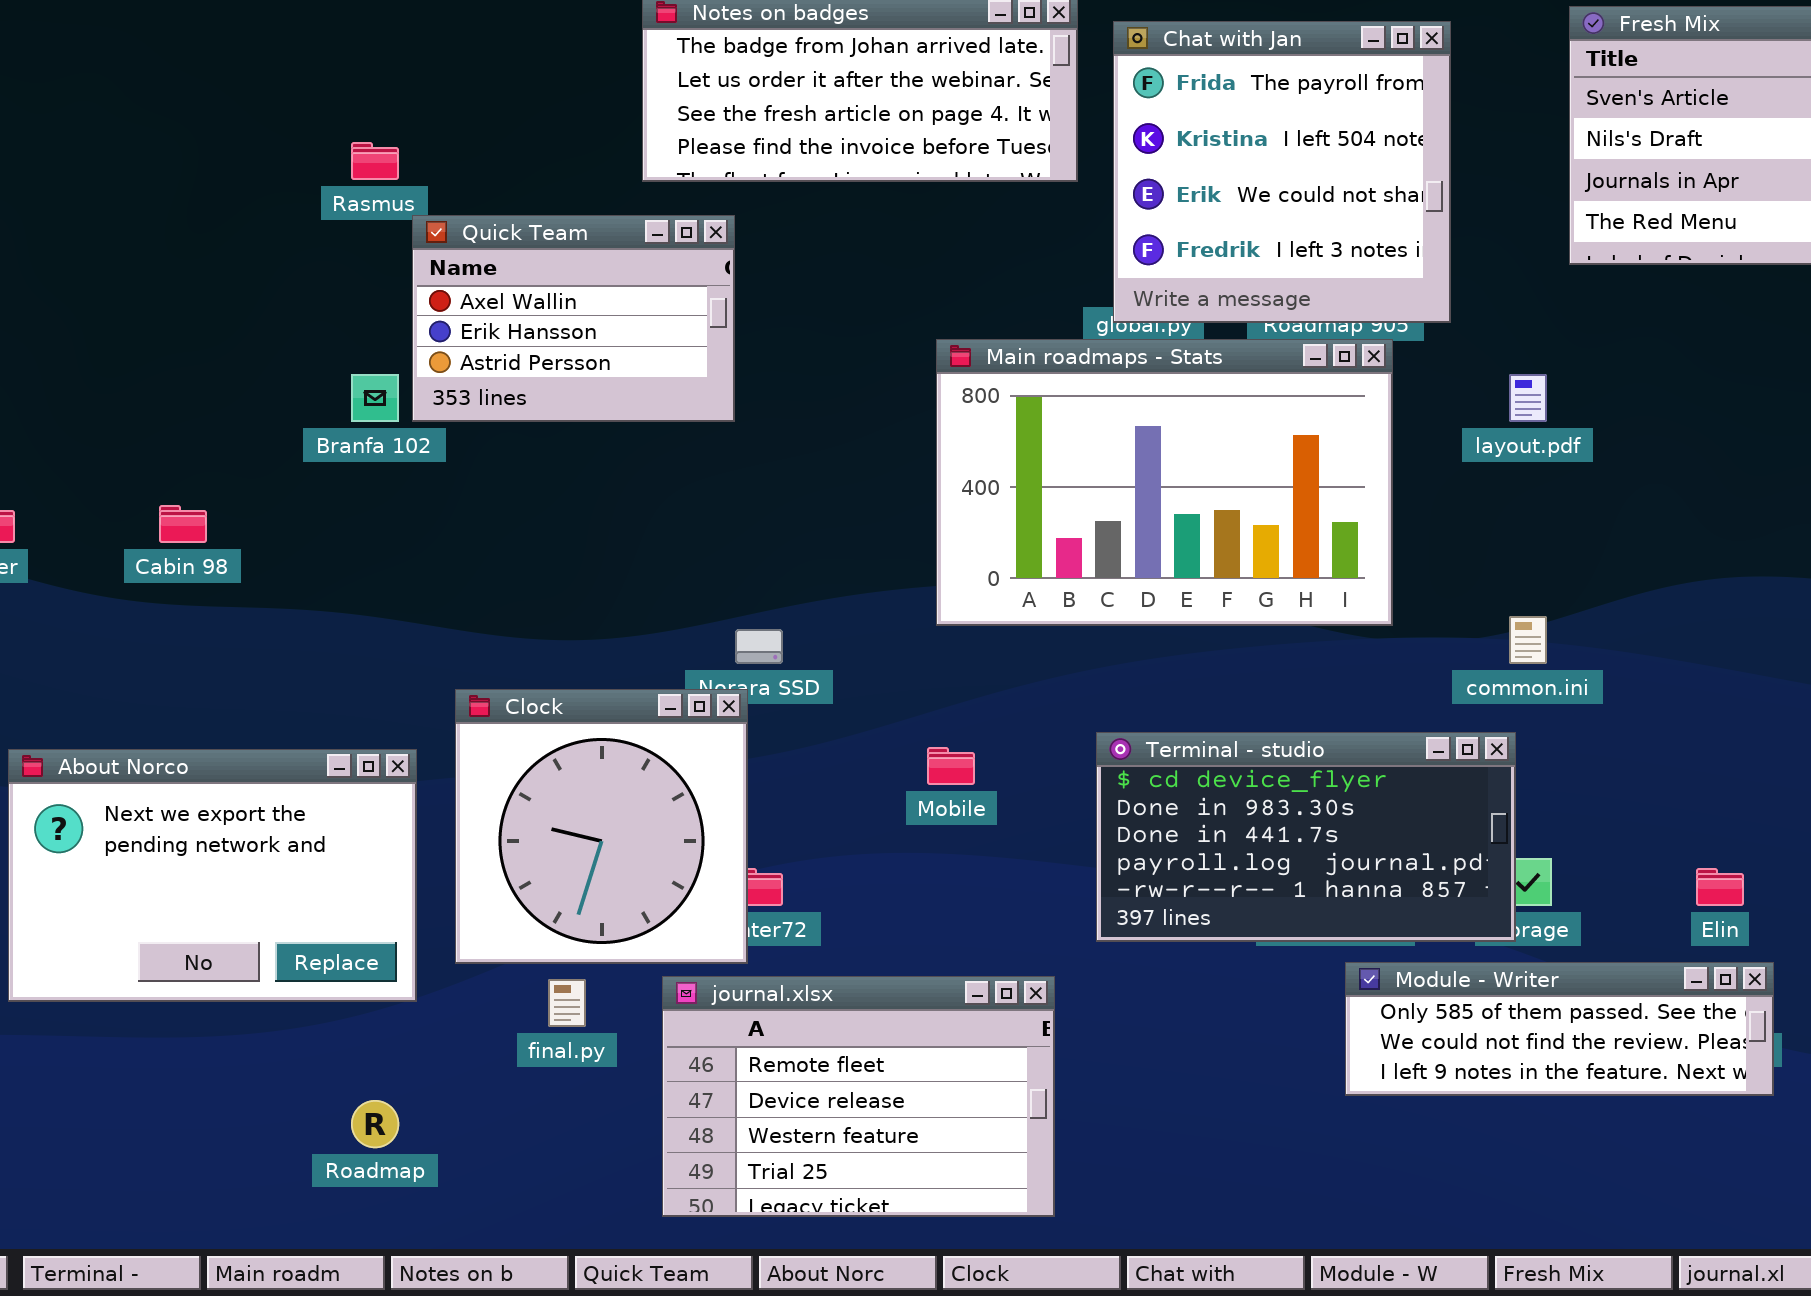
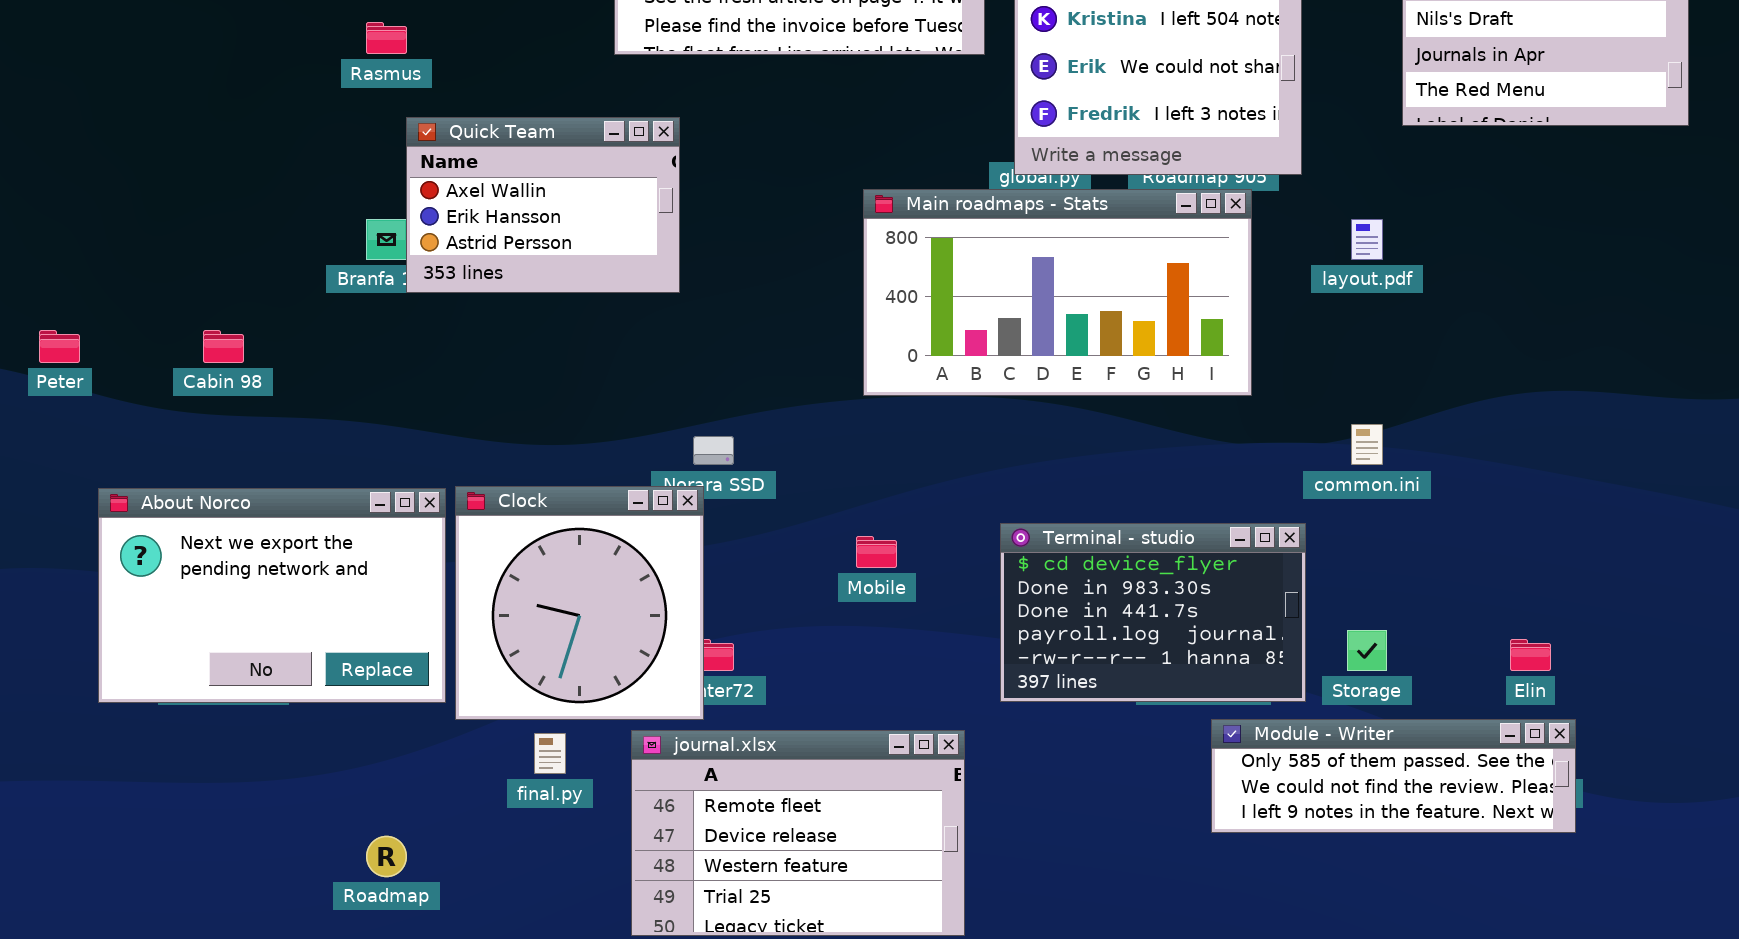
Quick Team: [412,215,735,422] -> [406,117,680,293], moved
Main roadmaps - Stats: [936,339,1393,626] -> [863,189,1252,396], resized
Terminal - studio: [1096,732,1516,942] -> [1000,523,1306,702], resized
About Norco: [8,749,417,1002] -> [98,488,446,703], moved

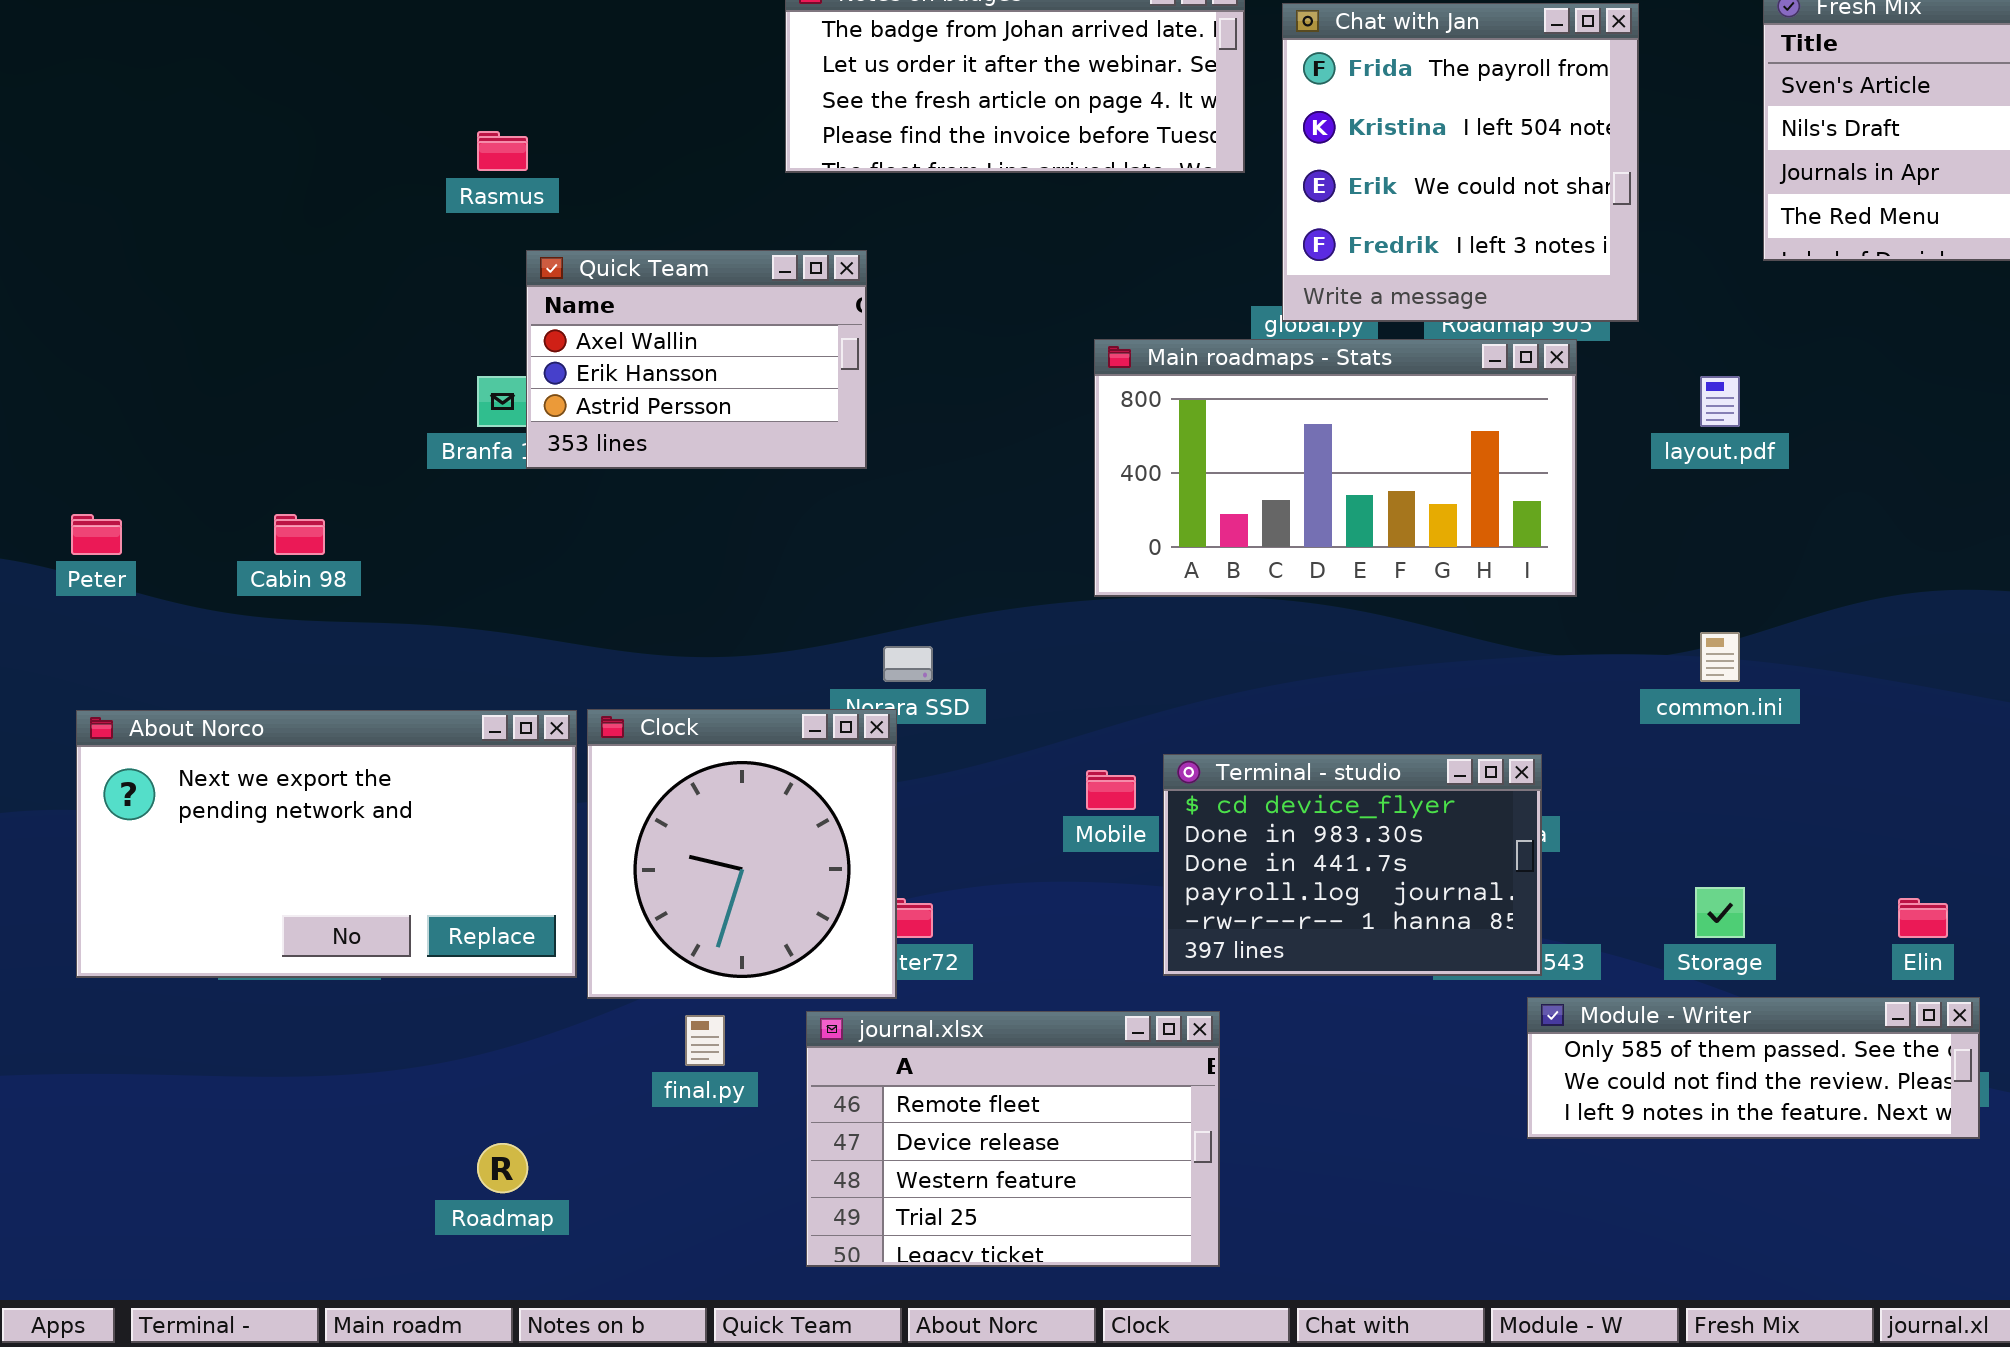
About Norco: [98,488,446,703] -> [76,710,577,978], resized
Terminal - studio: [1000,523,1306,702] -> [1163,754,1542,976], moved

